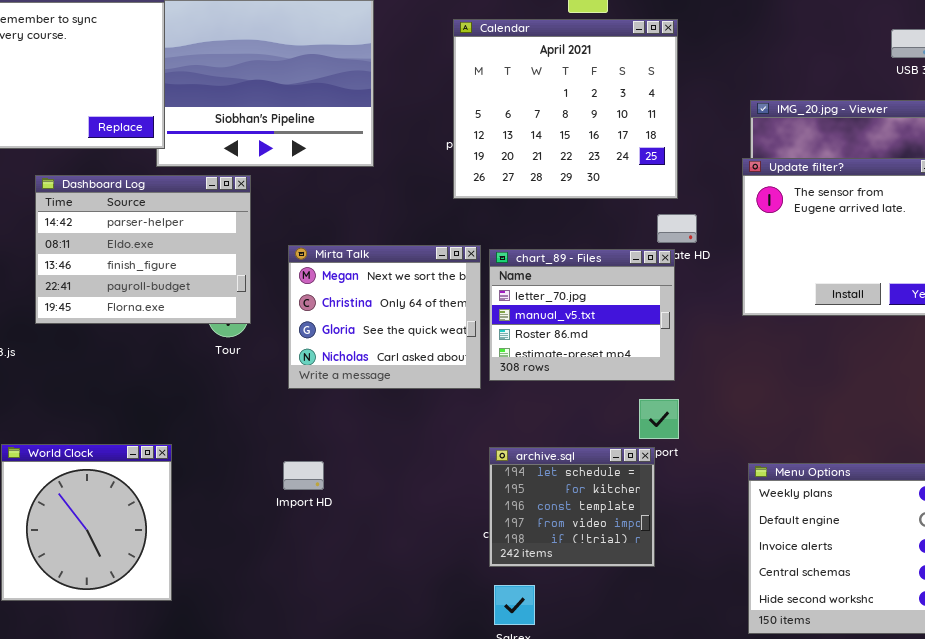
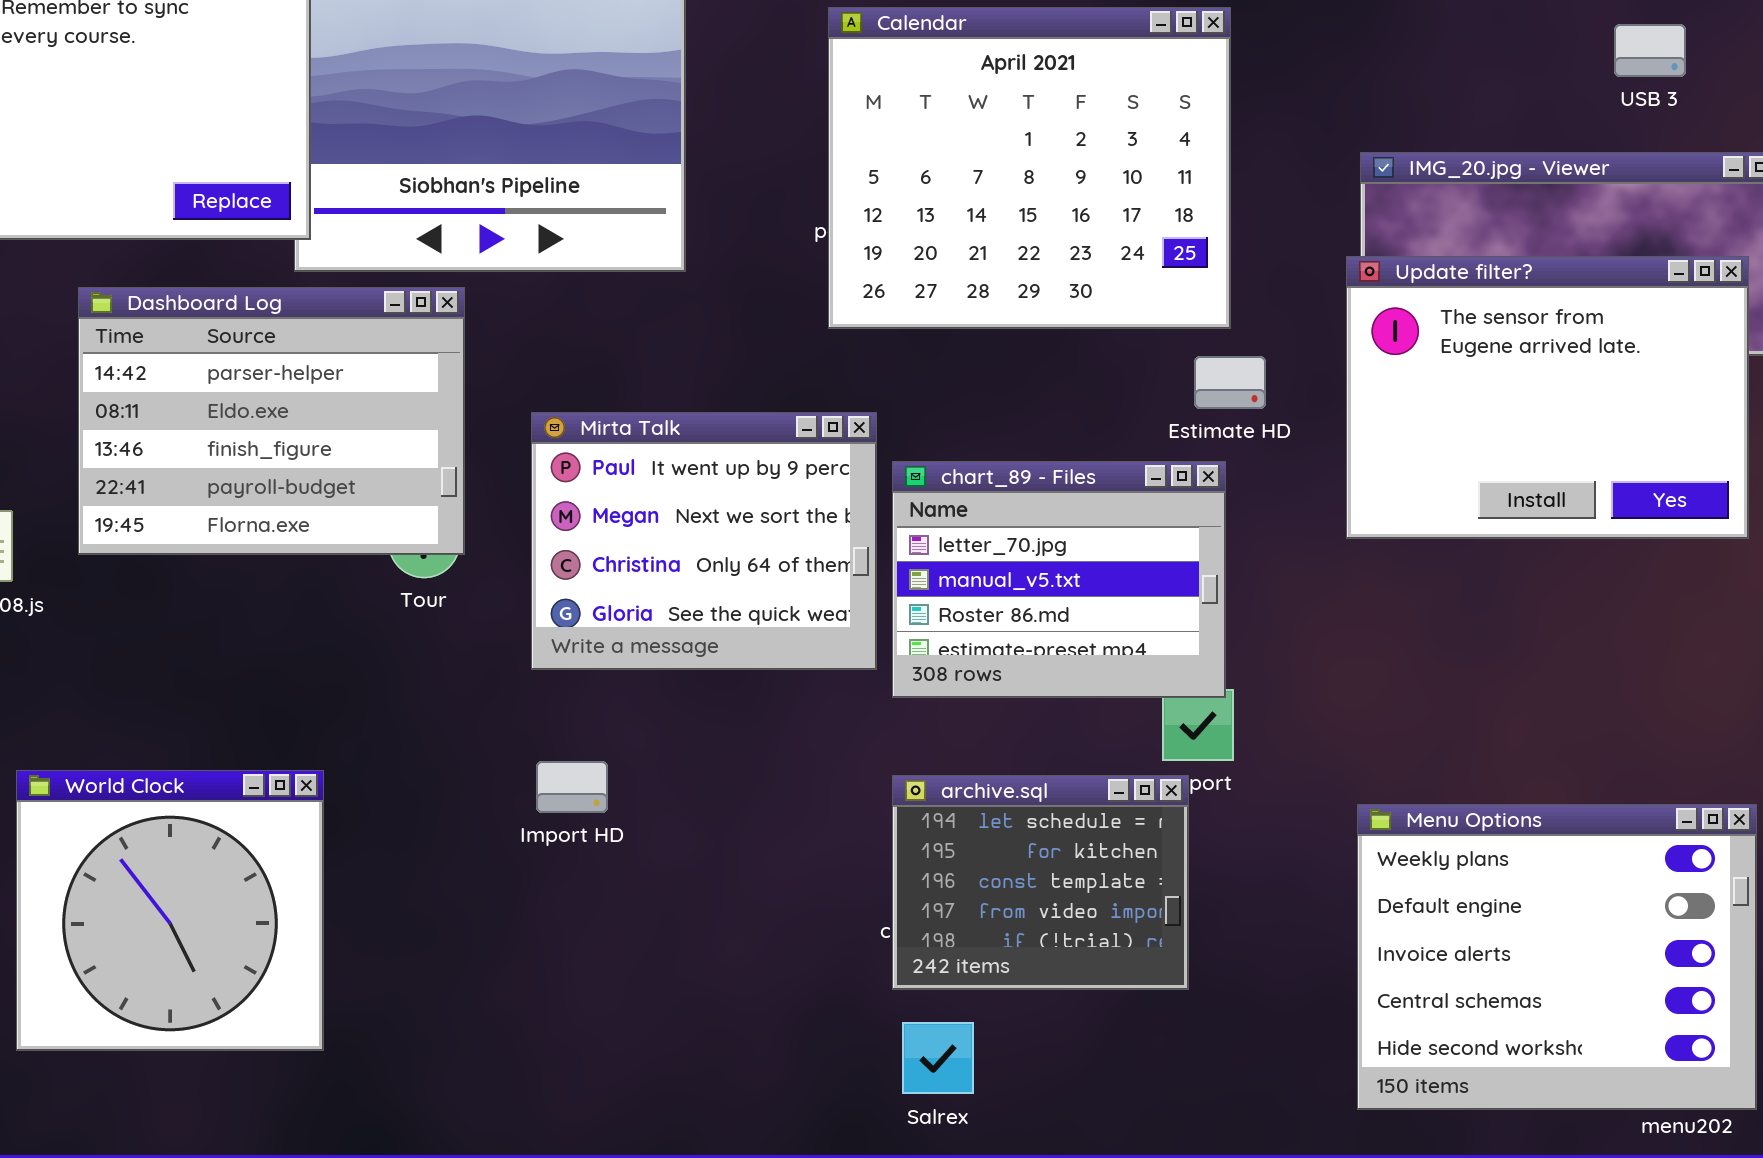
Mirta Talk: [288,245,481,389] -> [531,412,877,670], scrolled up 1 row
chart_89 - Files: [489,249,675,381] -> [892,461,1226,698], moved
Import HD: [283,461,324,490] -> [536,761,608,813], moved

